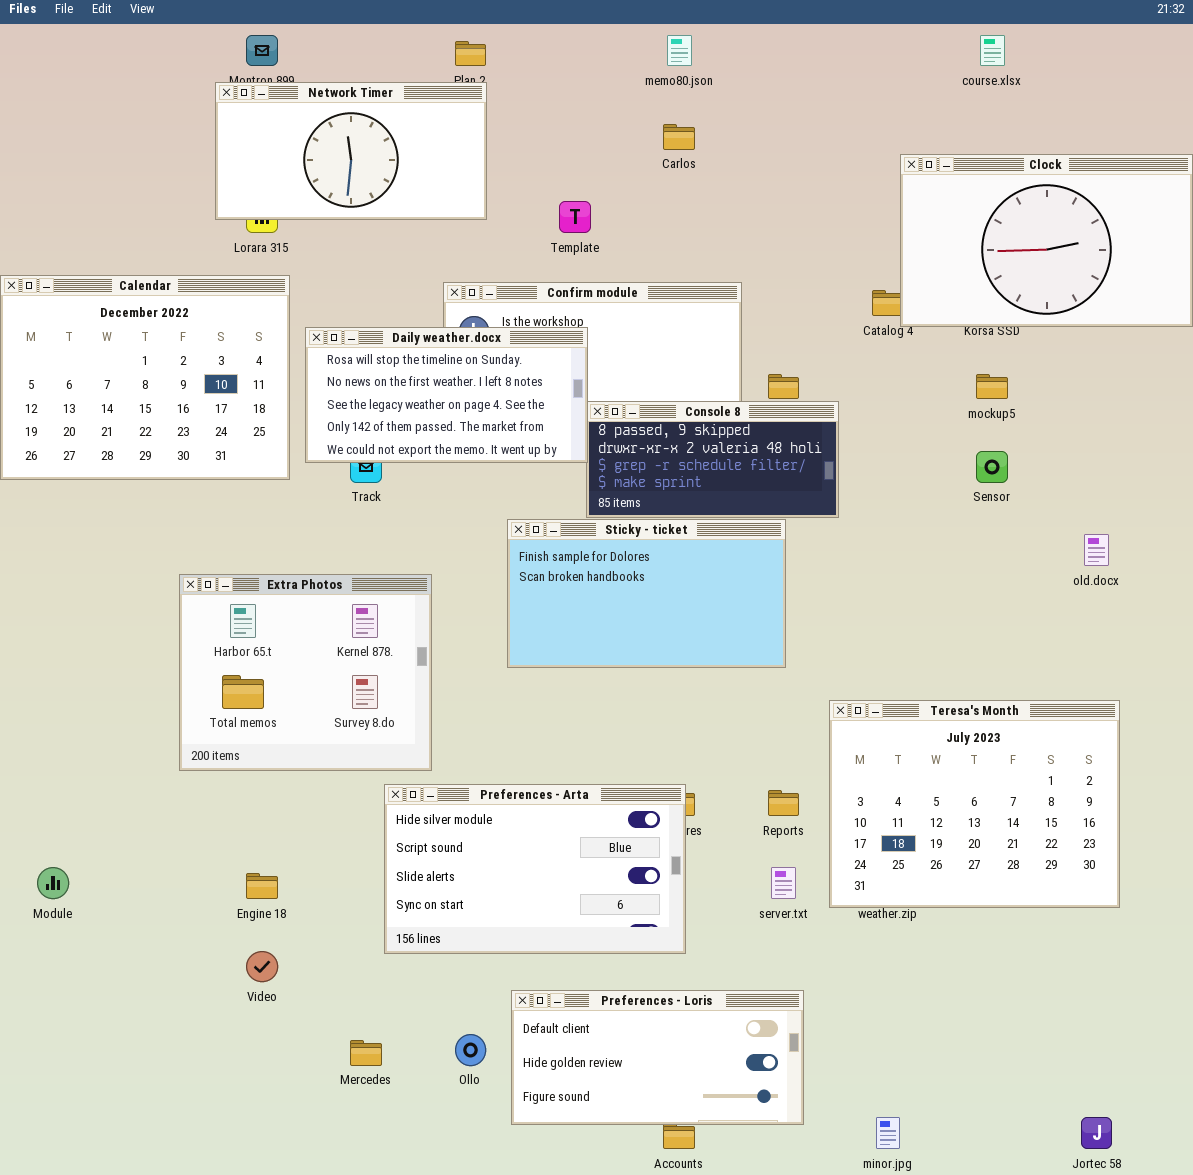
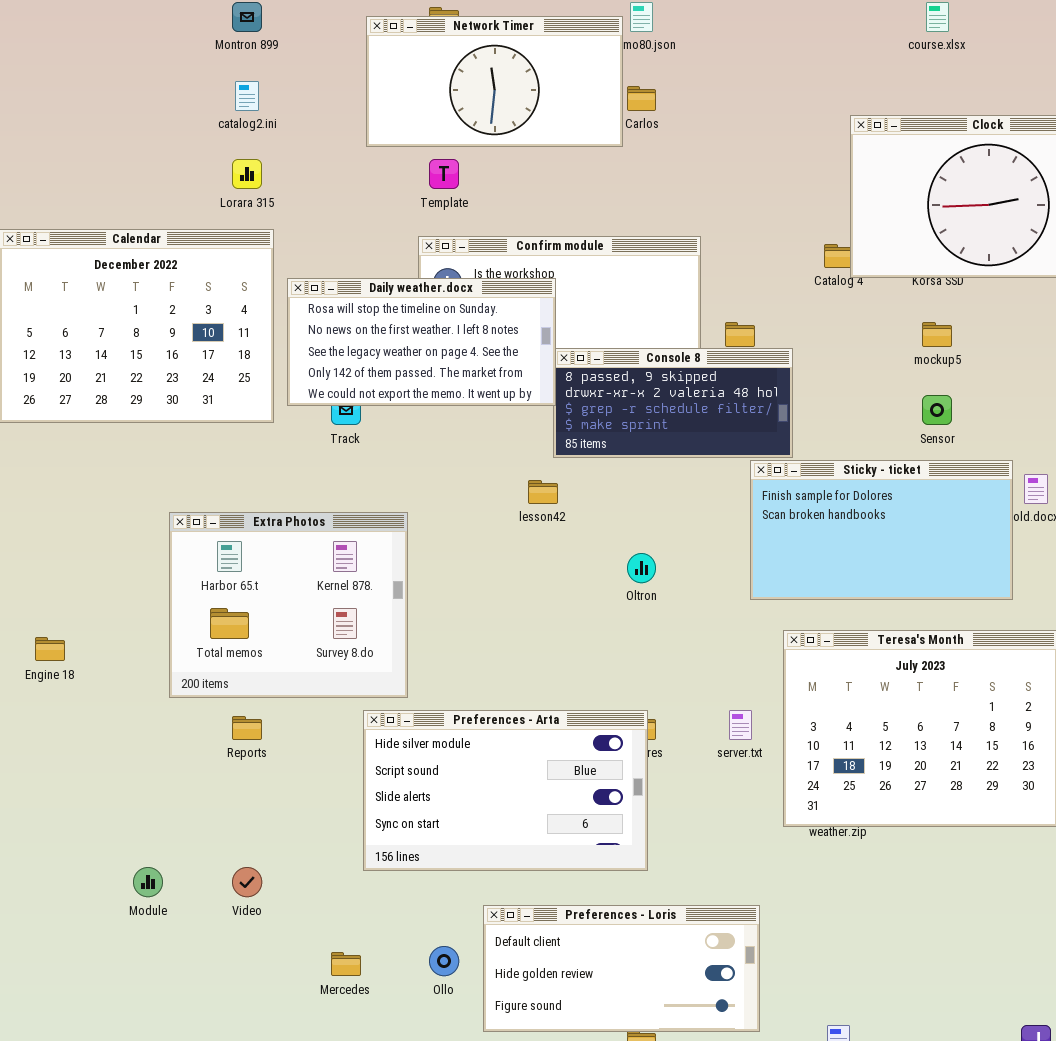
Network Timer: [215,82,487,220] -> [366,16,623,147], moved
Template: [559,201,591,233] -> [429,159,459,189], moved
Sticky - ticket: [507,519,786,668] -> [750,460,1013,600], moved
Reports: [768,790,799,816] -> [232,716,262,740], moved
Module: [37,867,69,899] -> [133,867,163,897], moved
server.txt: [771,867,796,899] -> [729,710,752,740], moved
Engine 18: [246,873,278,899] -> [35,637,65,661], moved

